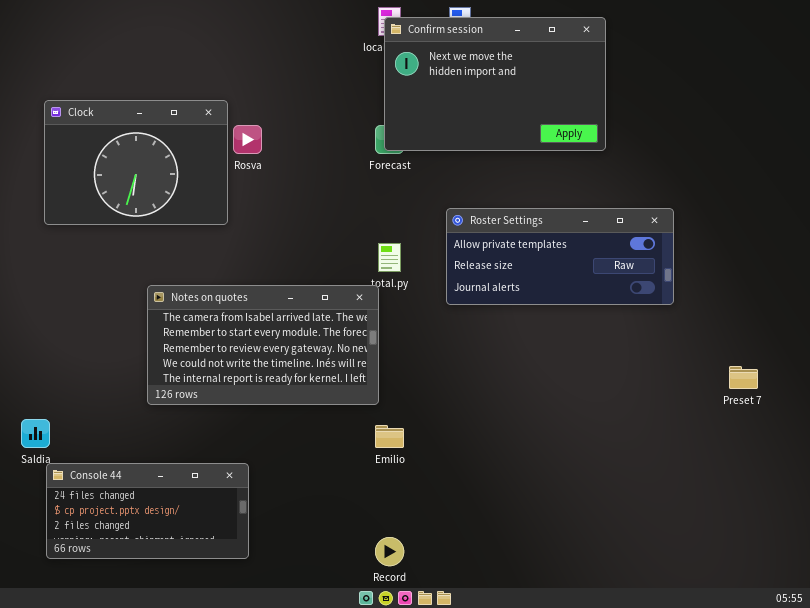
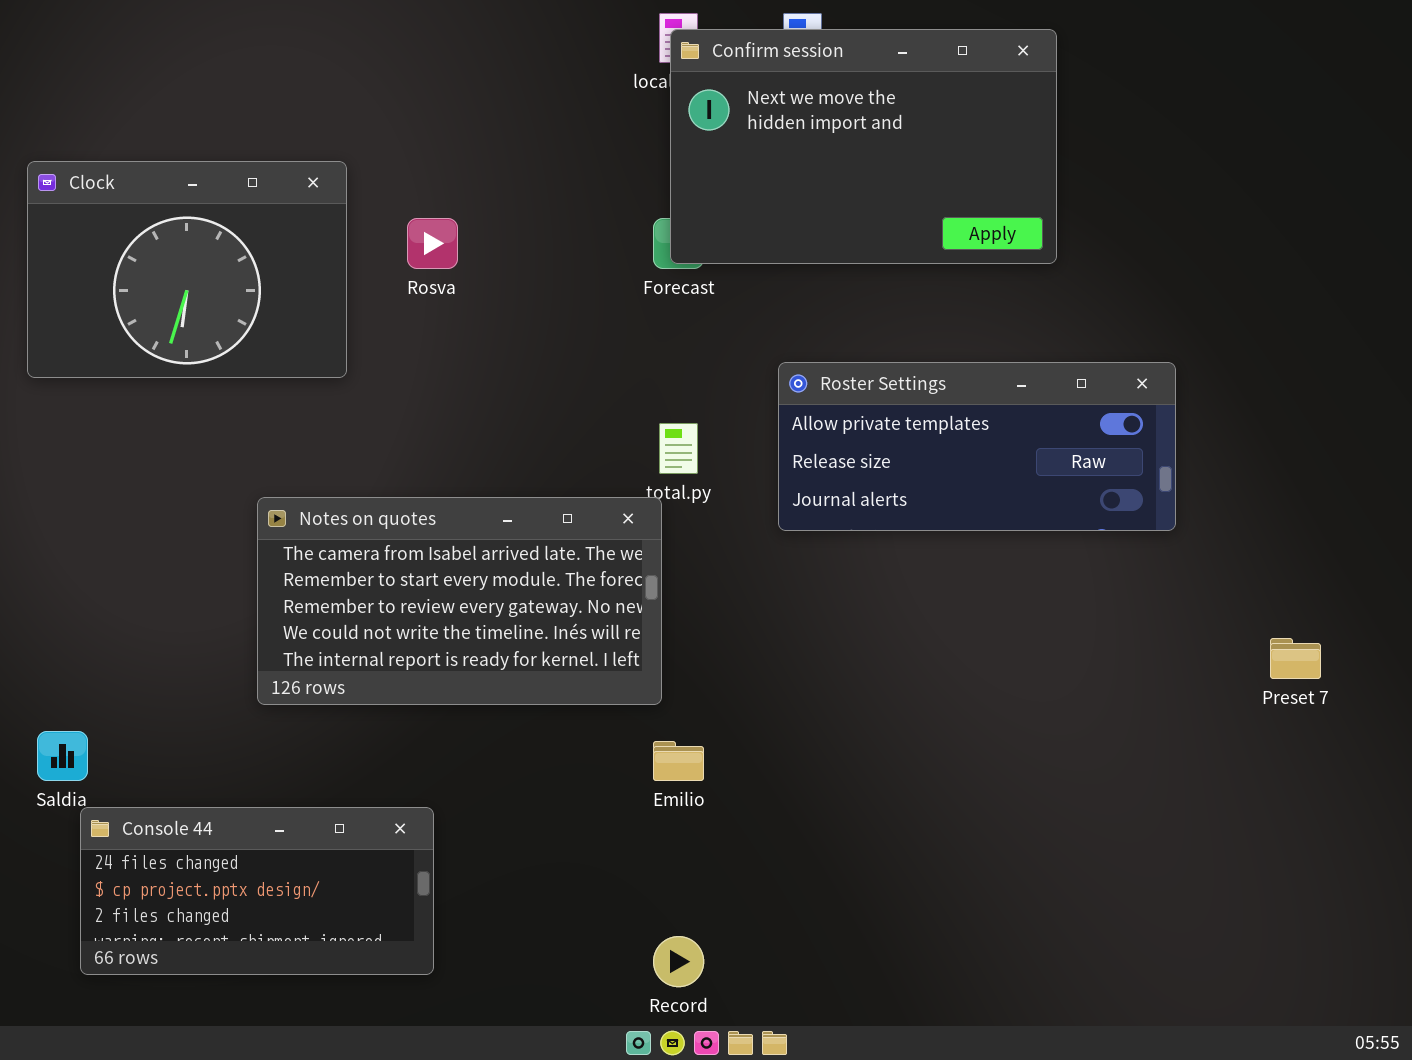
Clock: [44,100,228,225] -> [27,161,347,378], moved

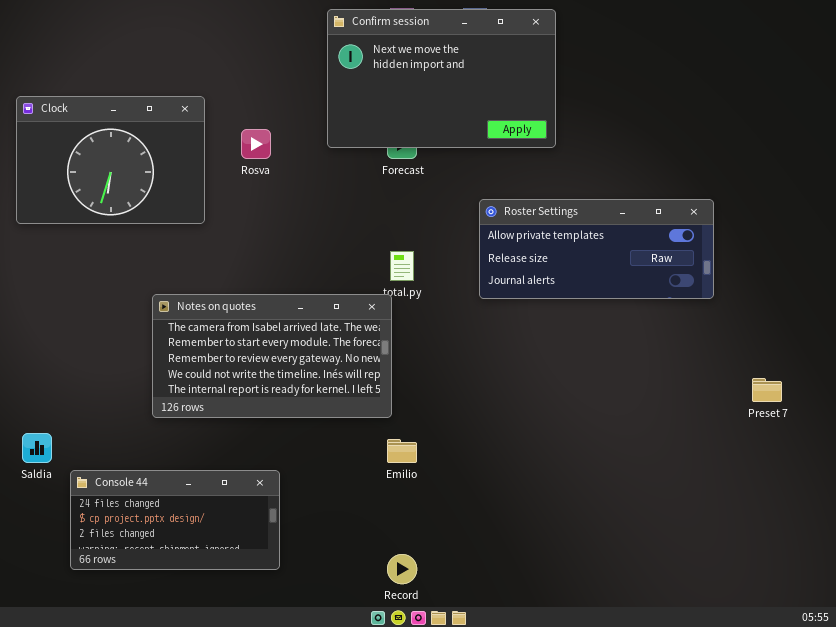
Confirm session: [670,29,1057,264] -> [327,9,556,148], moved
Roster Settings: [778,362,1176,531] -> [479,199,714,299], moved
Console 44: [80,807,434,975] -> [70,470,280,570], moved

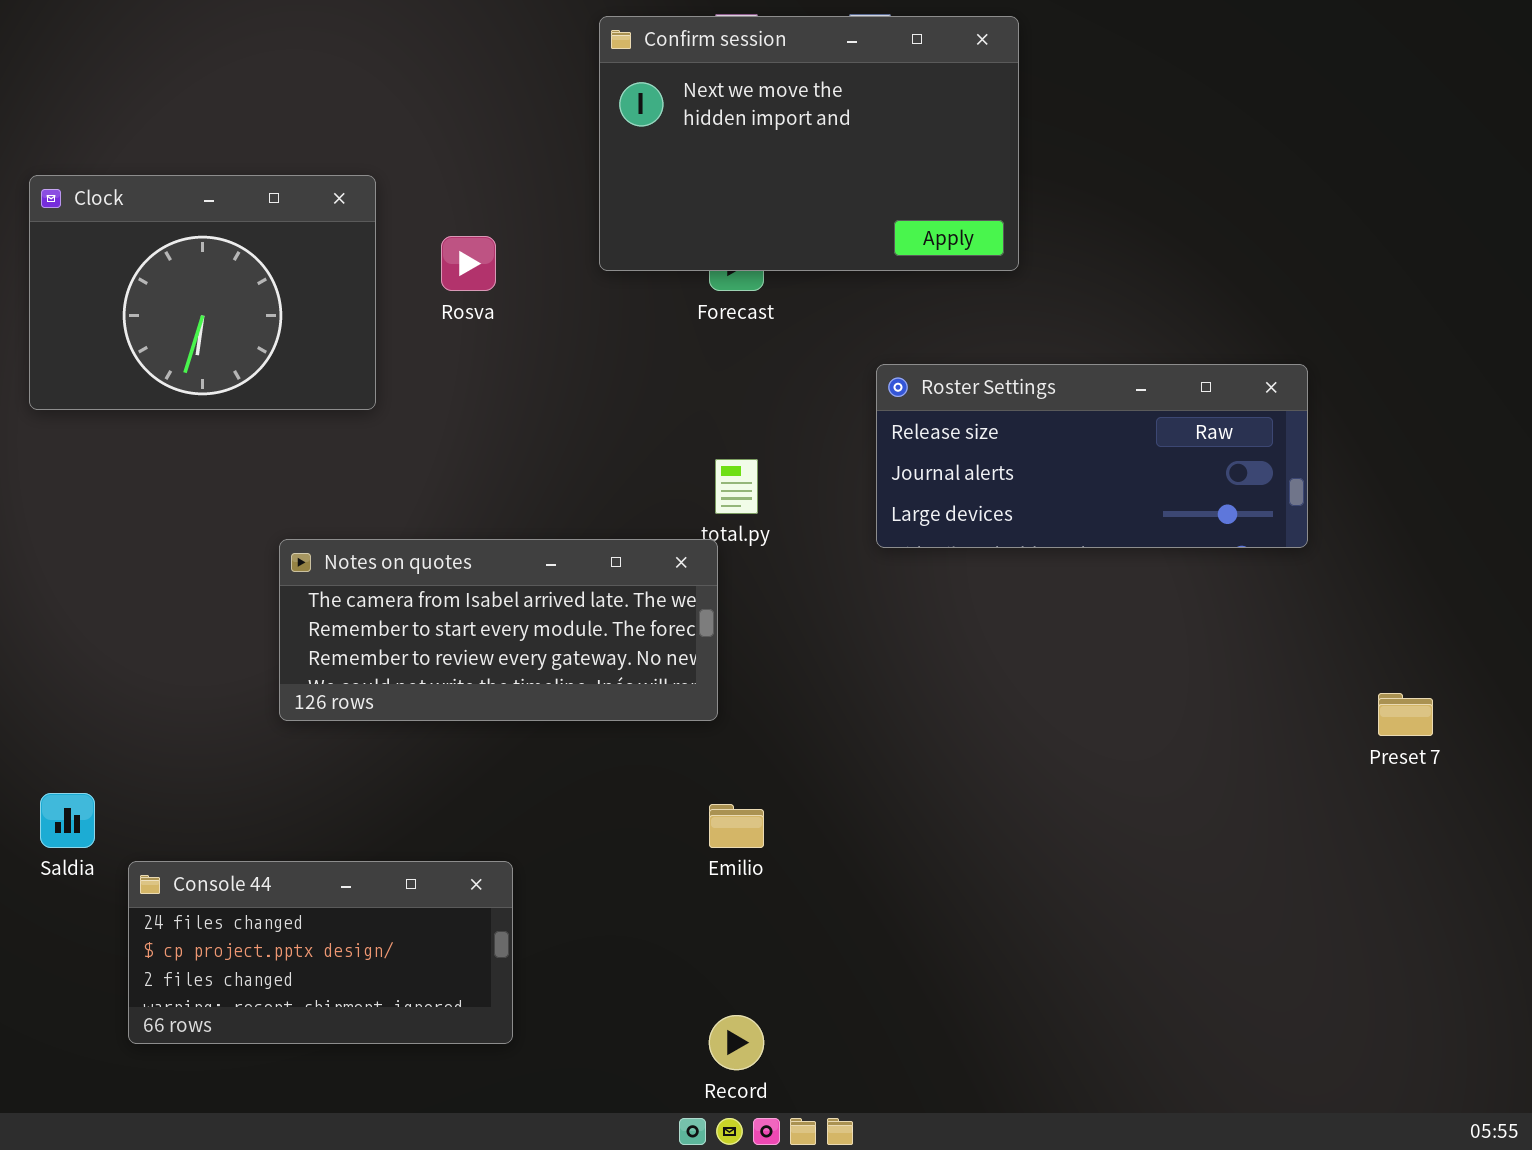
Roster Settings: [479,199,714,299] -> [876,364,1308,548], scrolled down 1 row
Notes on quotes: [152,294,392,418] -> [279,539,718,721], resized

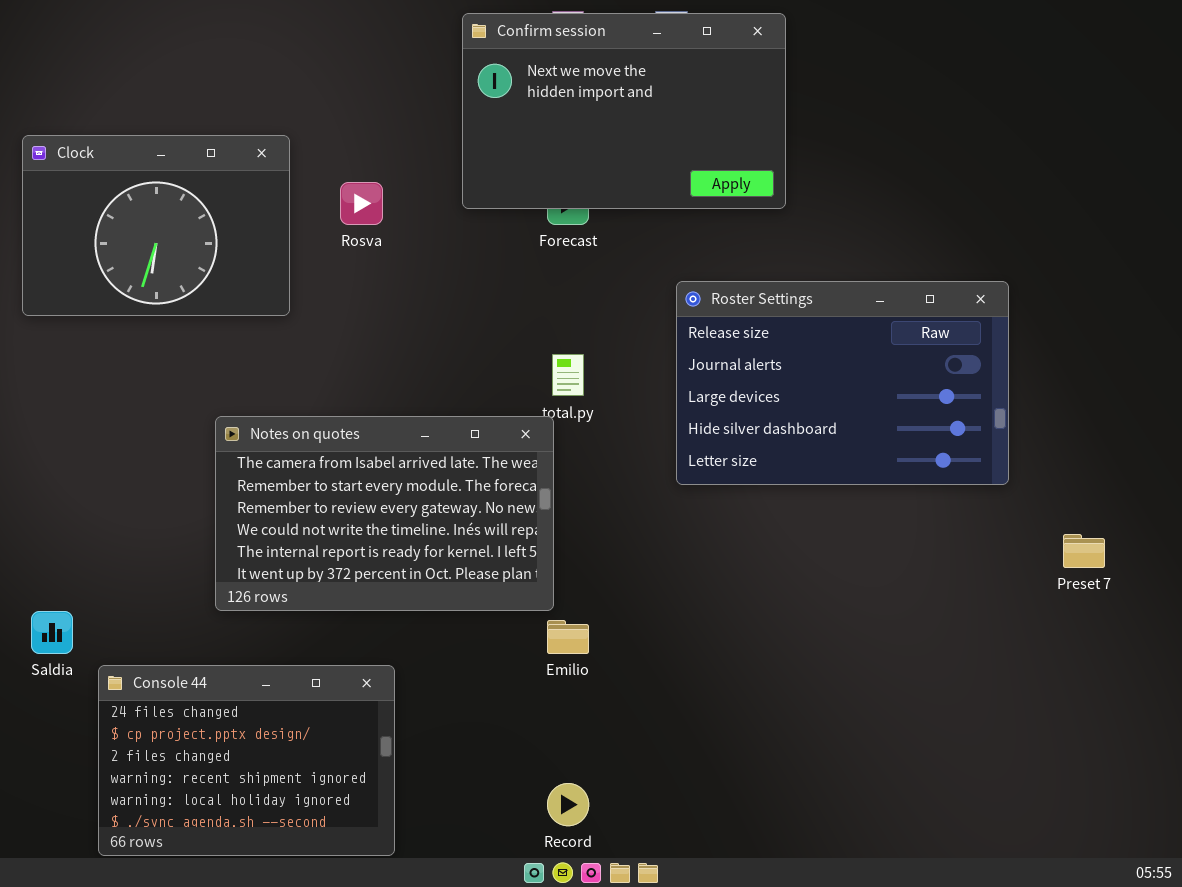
Roster Settings: [876,364,1308,548] -> [676,281,1009,485], resized
Notes on quotes: [279,539,718,721] -> [215,416,554,611], resized
Console 44: [128,861,513,1044] -> [98,665,395,856], resized

